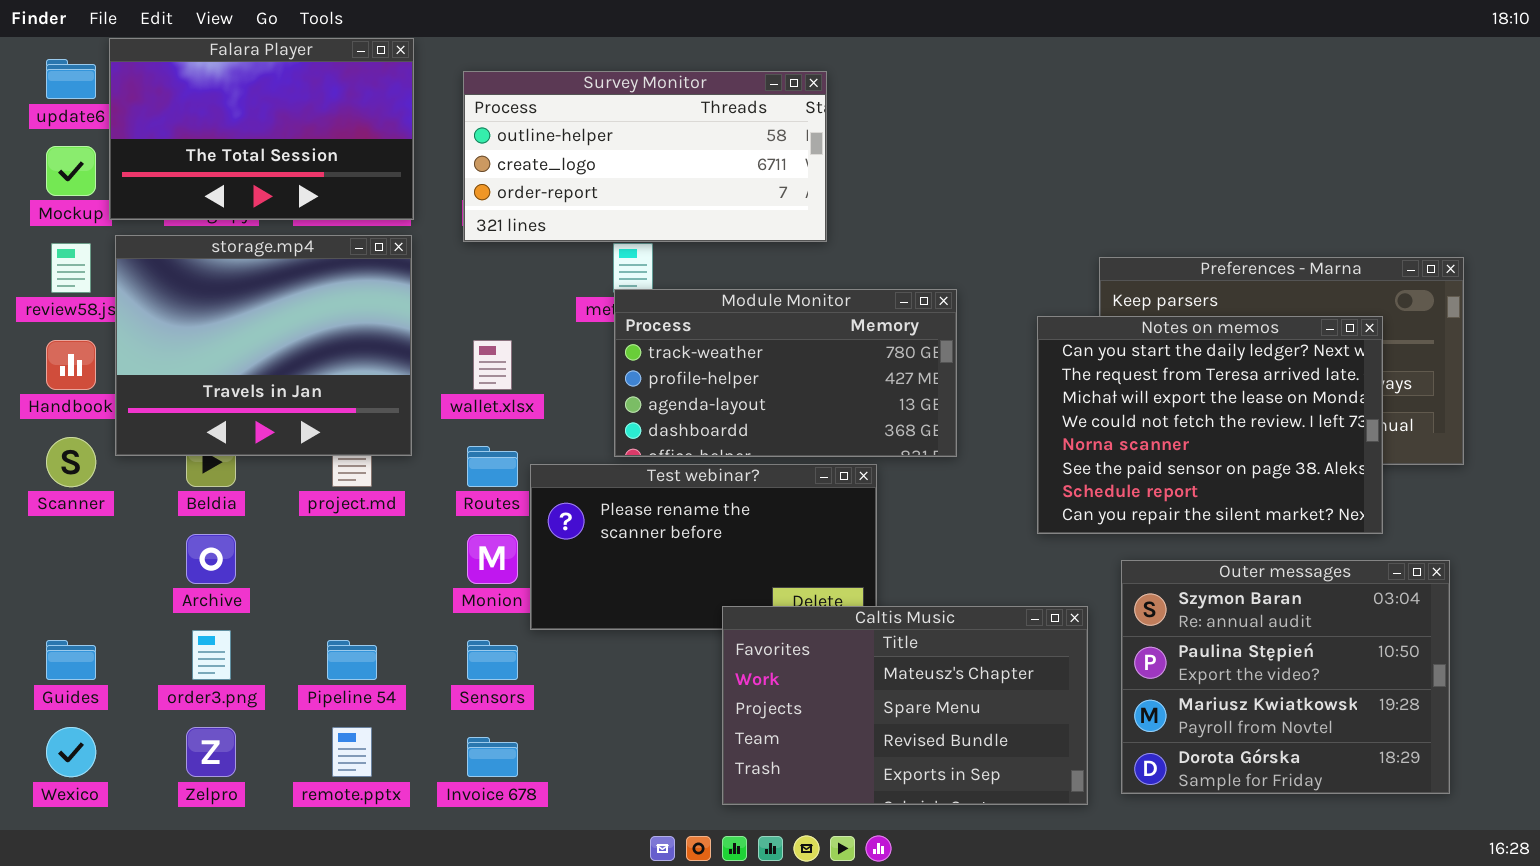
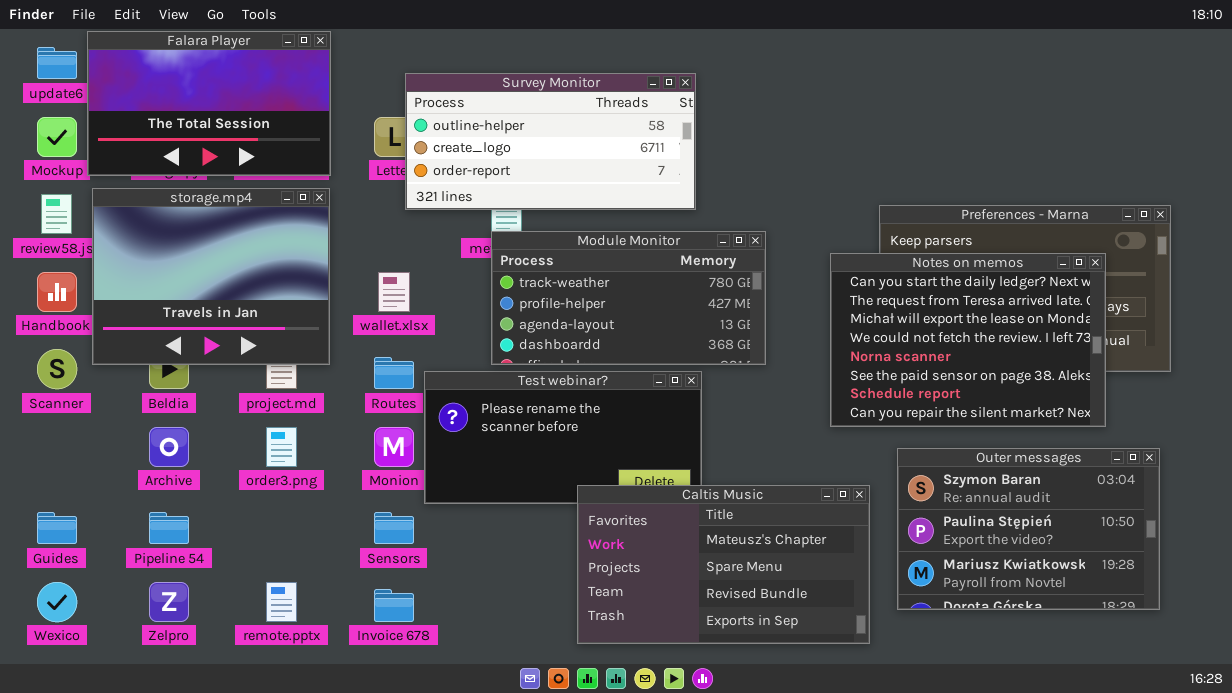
Survey Monitor: [463,71,827,242] -> [405,73,696,210], moved
Outer messages: [1121,560,1450,794] -> [897,448,1160,610], resized
order3.png: [192,630,231,680] -> [266,427,297,467], moved
Pipeline 54: [327,640,377,680] -> [149,512,189,544], moved

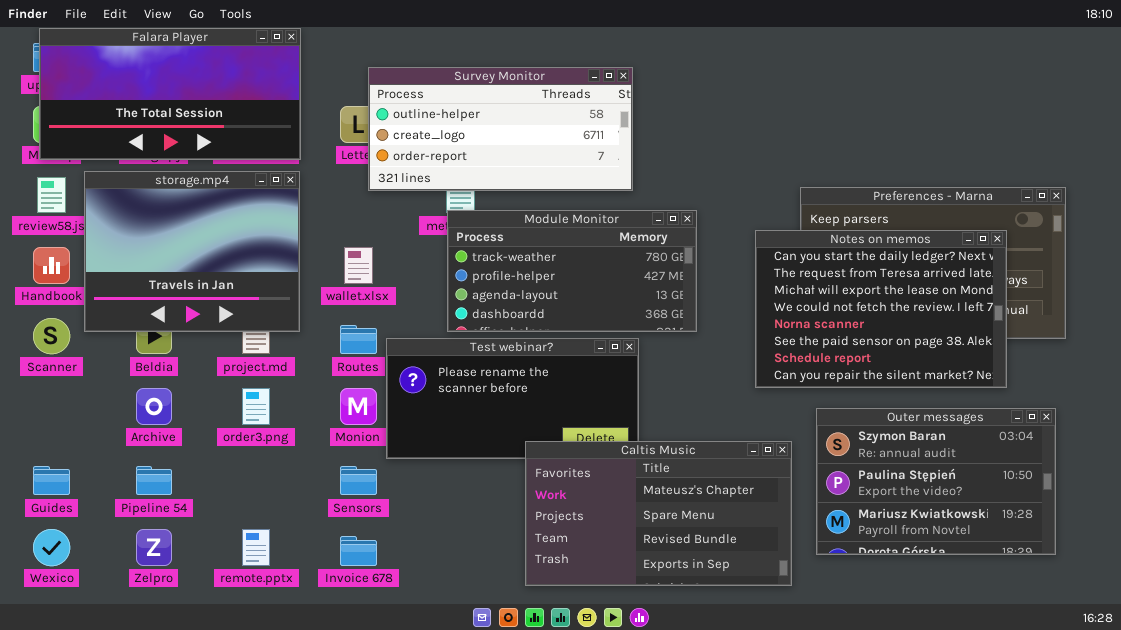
Falara Player: [87,31,331,176] -> [39,28,301,160], resized

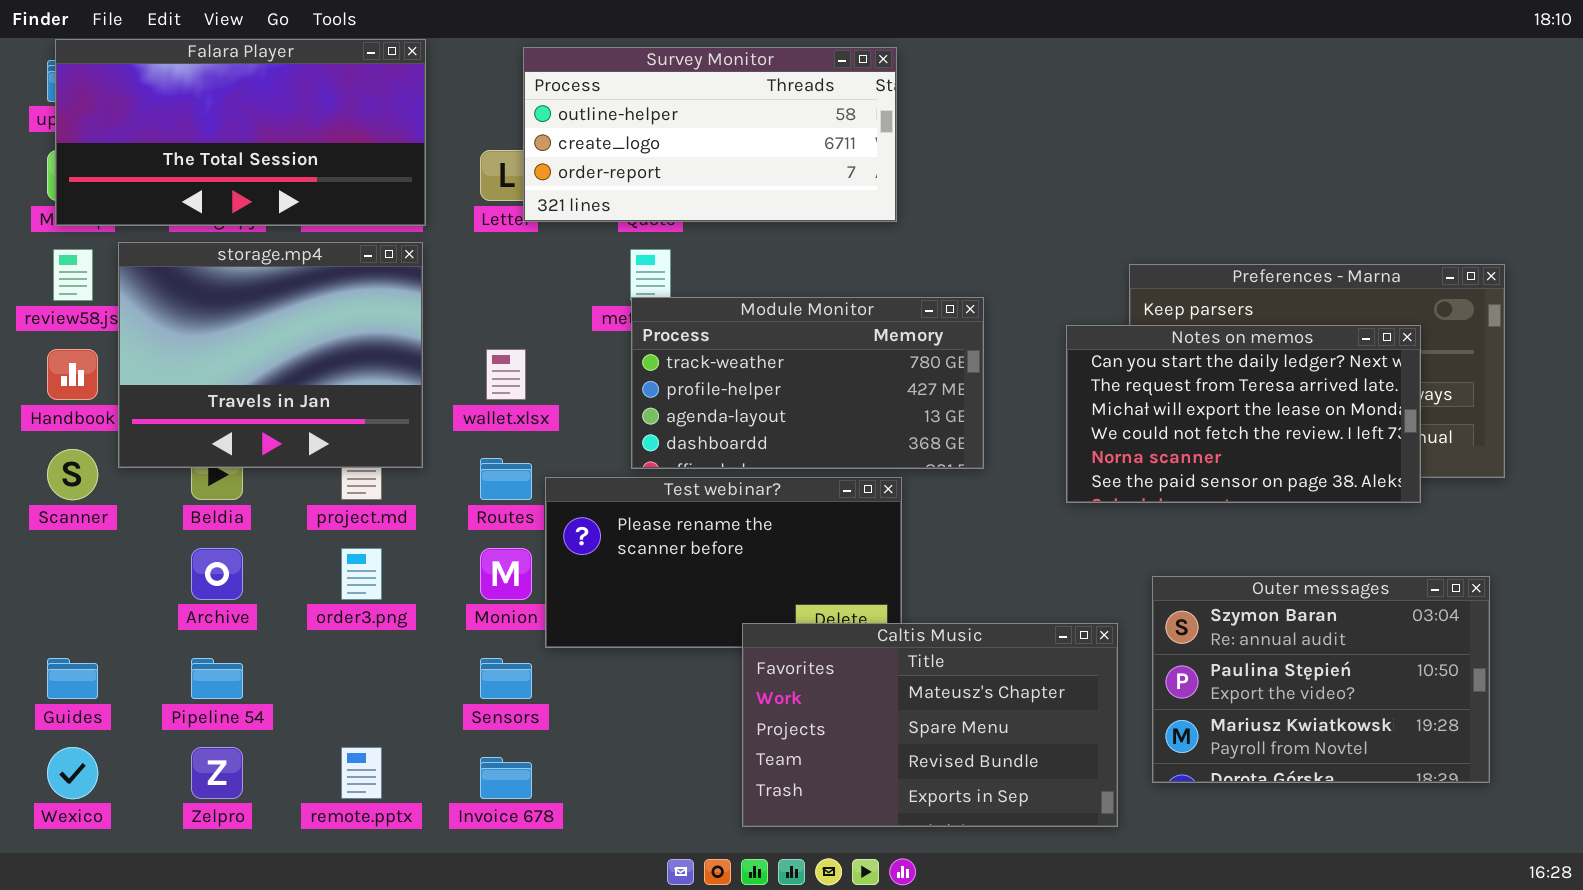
Survey Monitor: [368,67,633,191] -> [523,47,897,222], moved
Notes on memos: [755,230,1007,388] -> [1066,325,1421,503], resized

